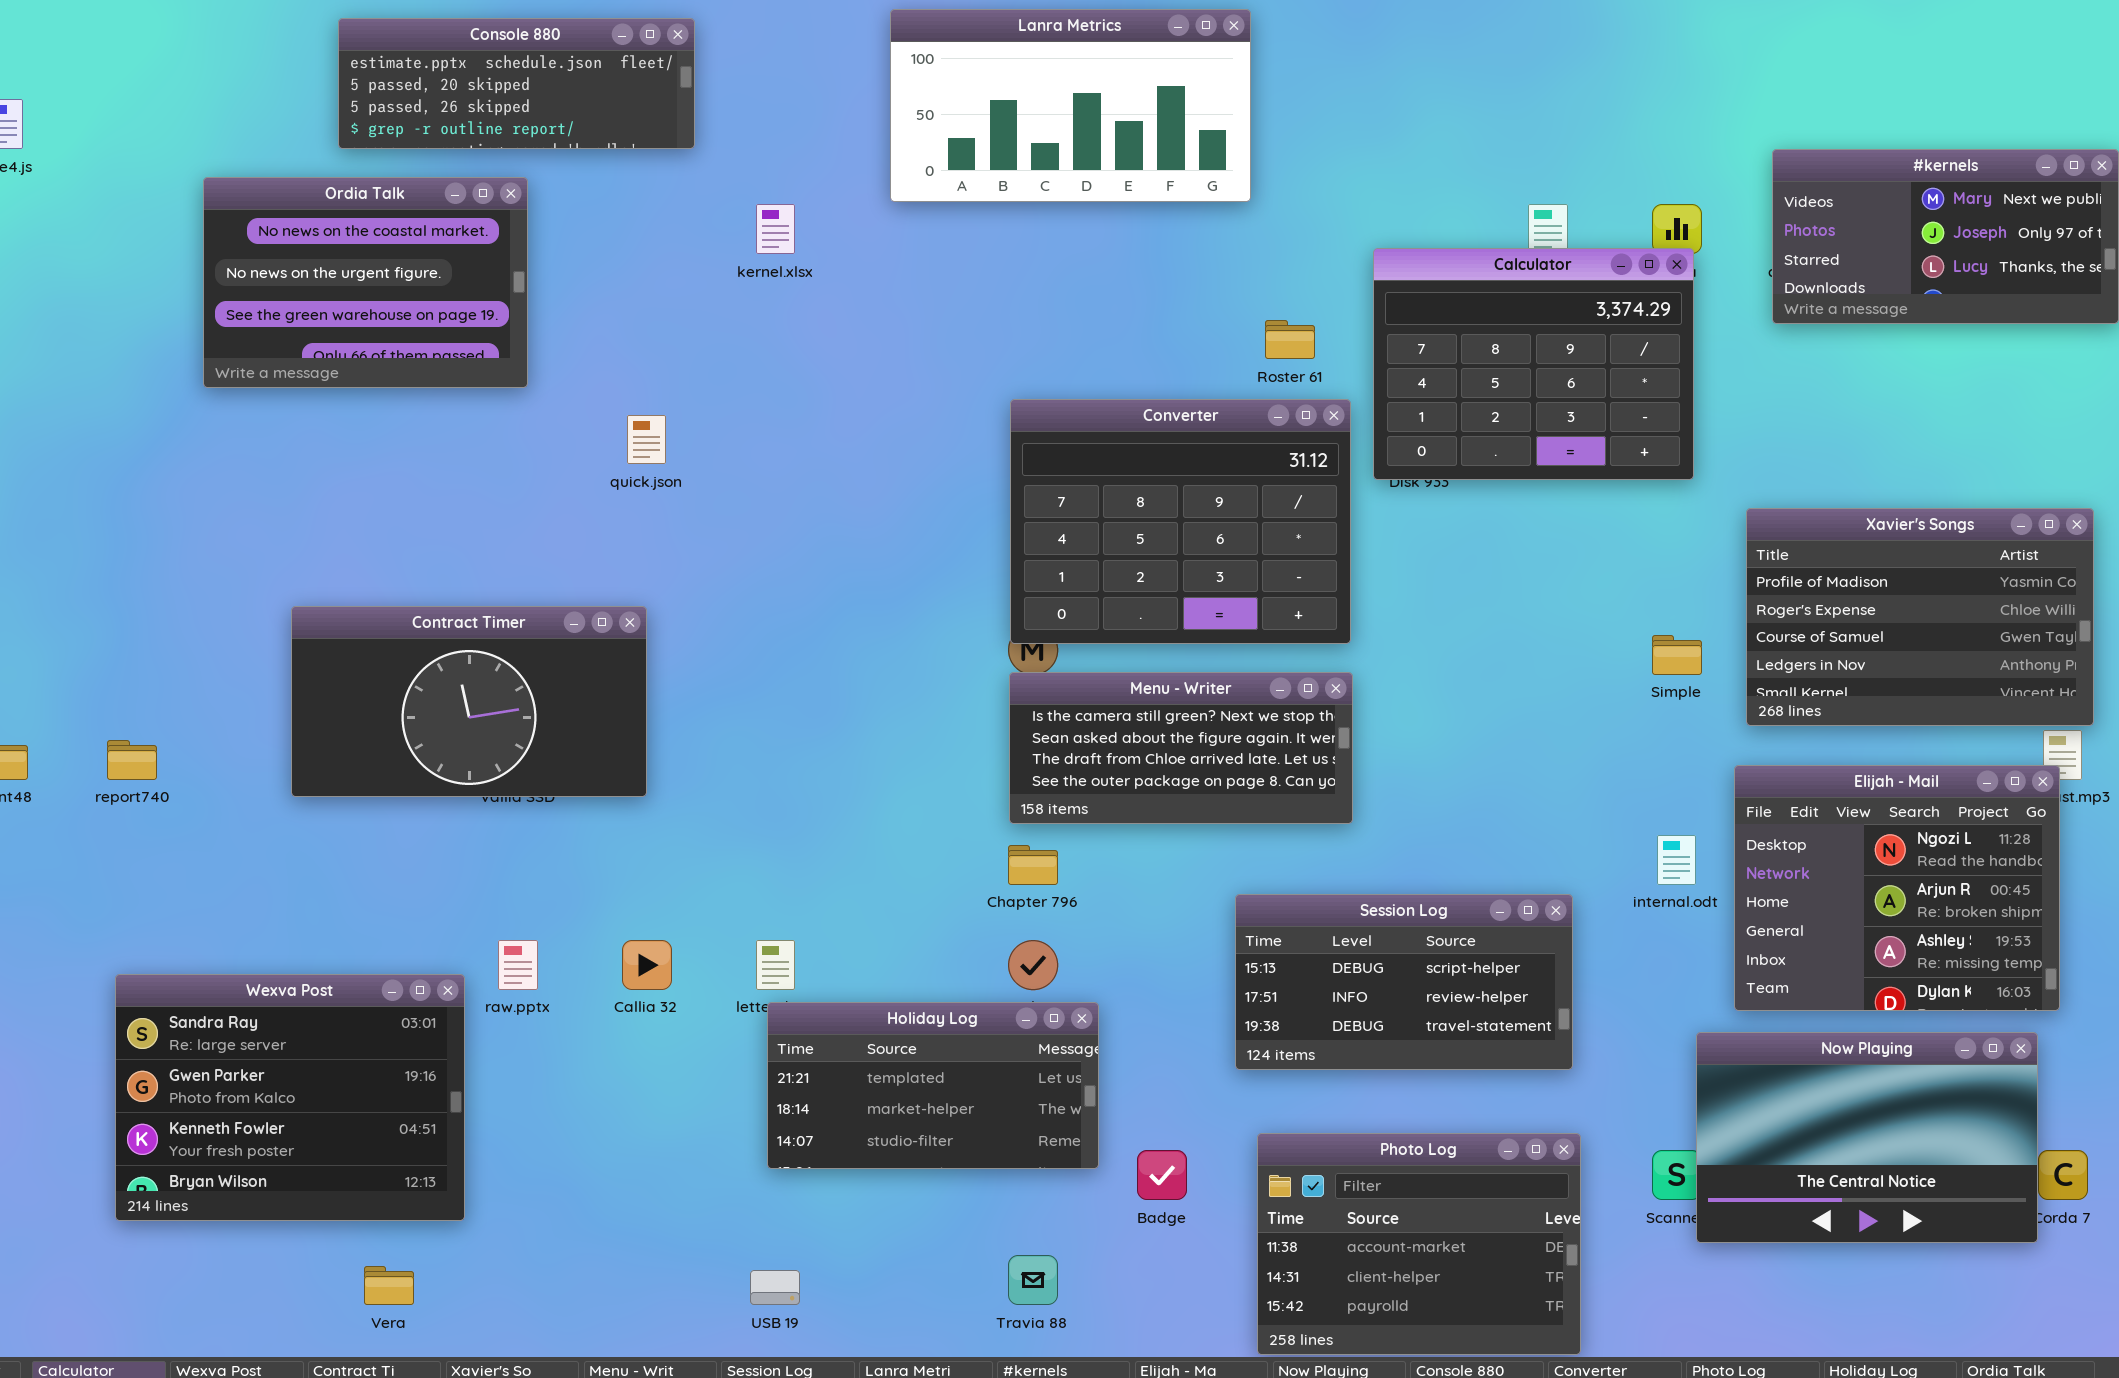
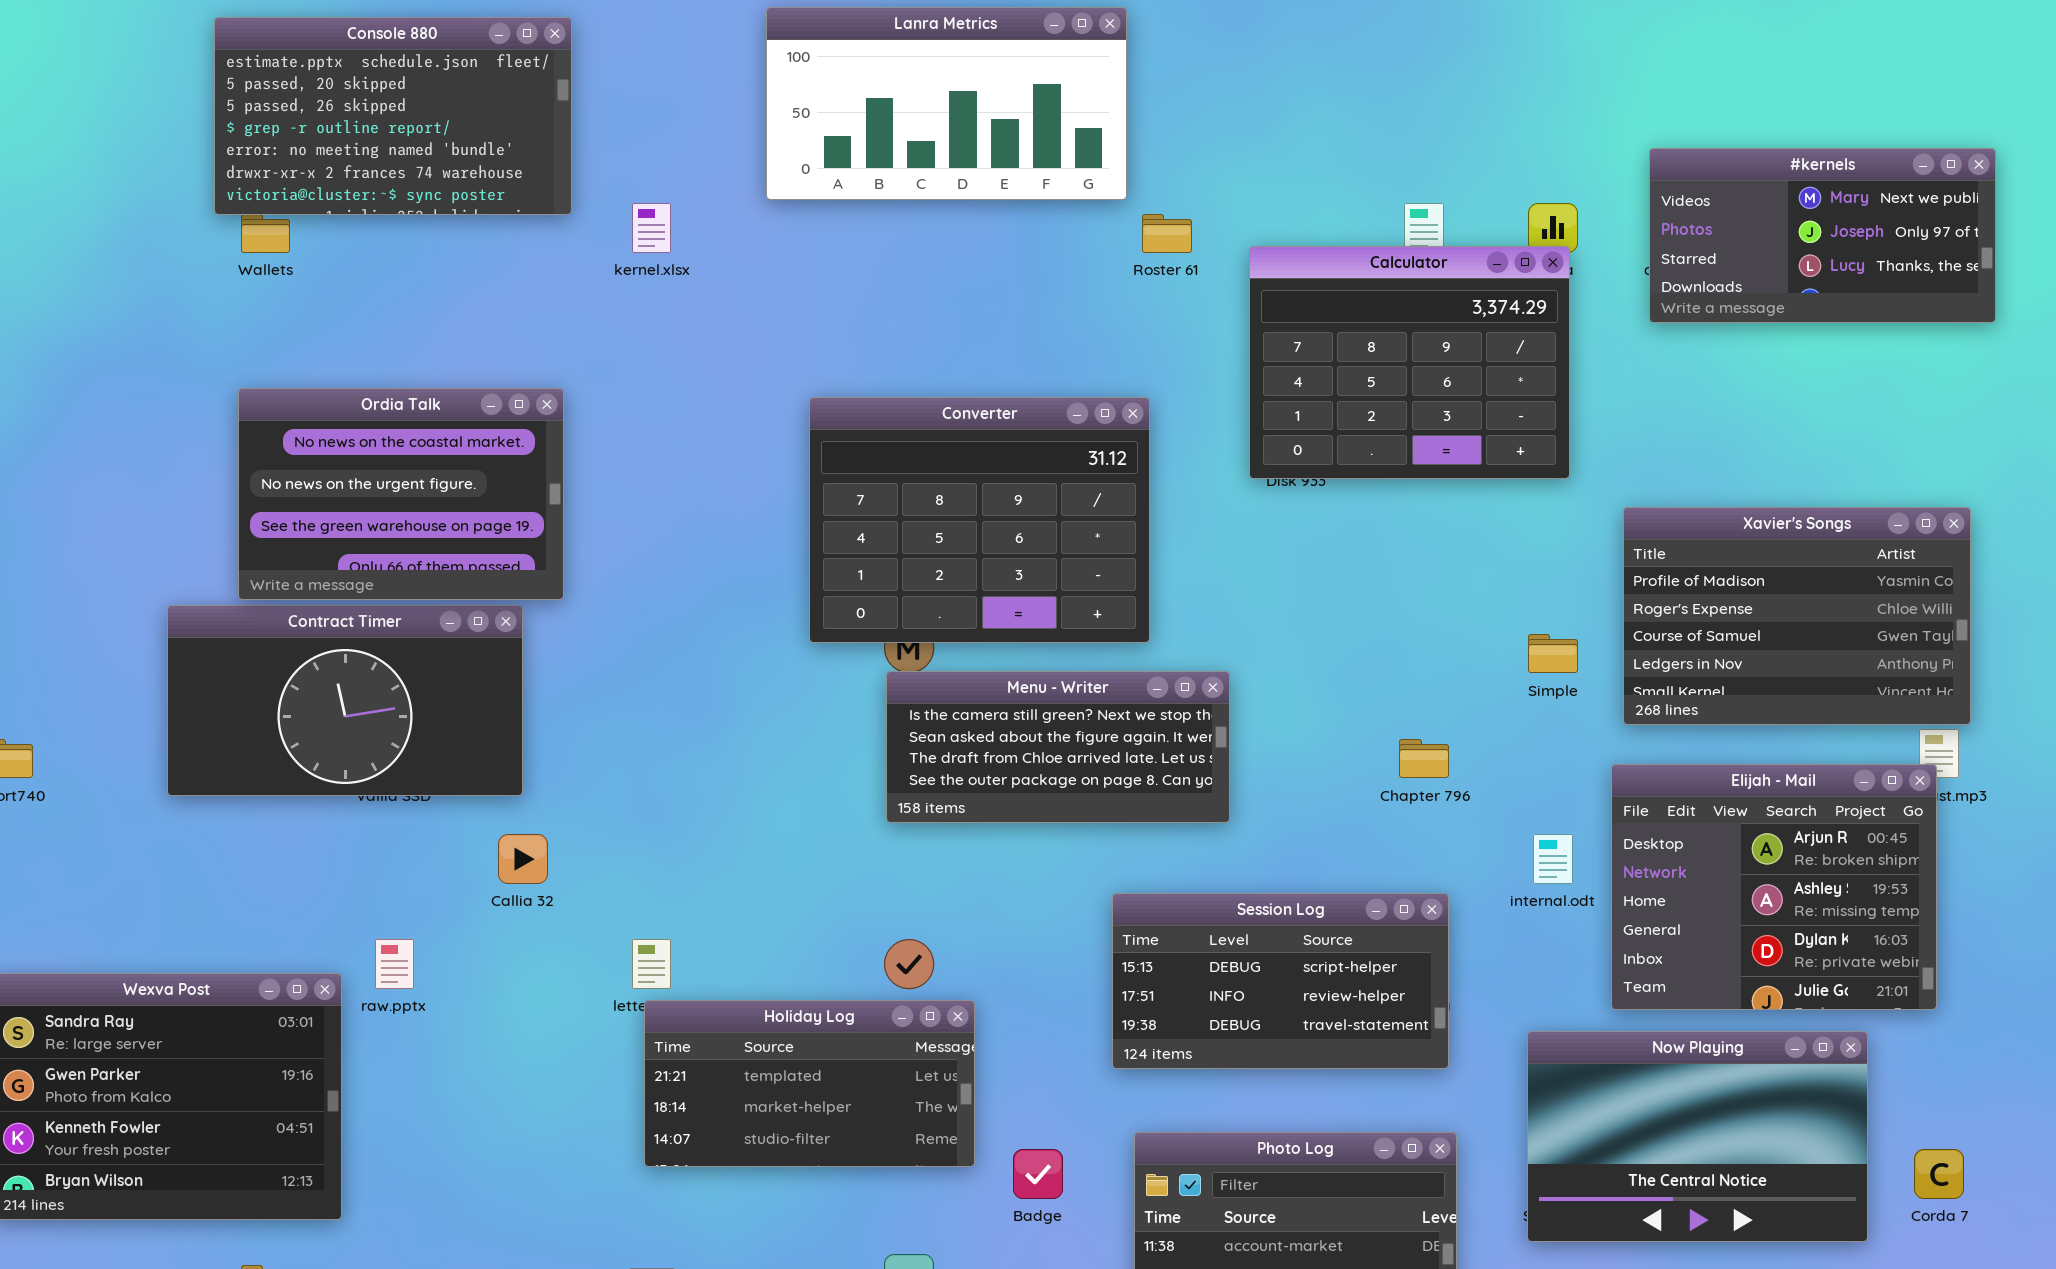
Console 880: [338,18,695,149] -> [214,17,572,215], resized
Ordia Talk: [203,177,528,388] -> [238,388,564,600], moved
Roster 61: [1265,320,1315,359] -> [1142,214,1192,253], moved
Converter: [1010,399,1351,644] -> [809,397,1150,643], moved
Elijah - Mail: [1734,765,2060,1011] -> [1611,764,1937,1010], scrolled down 1 row
Chapter 796: [1008,845,1058,885] -> [1399,739,1449,778], moved
Callia 32: [622,940,672,990] -> [498,834,548,884], moved
Now Playing: [1696,1032,2038,1243] -> [1527,1031,1868,1242], moved

